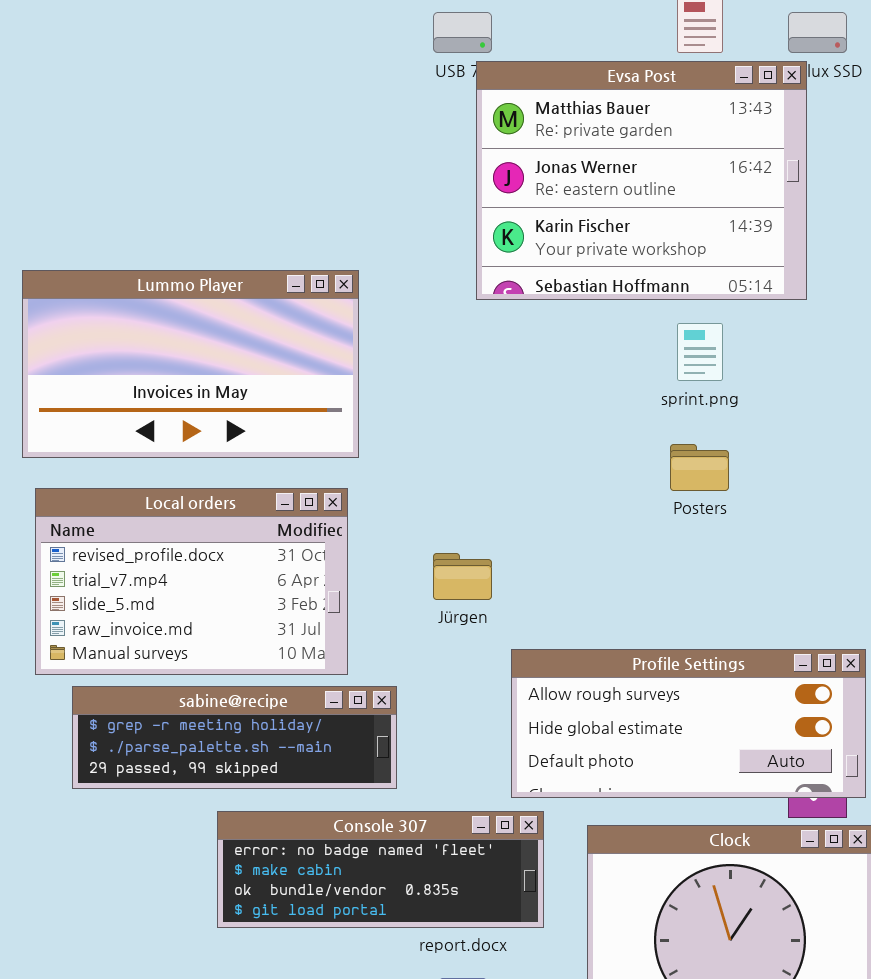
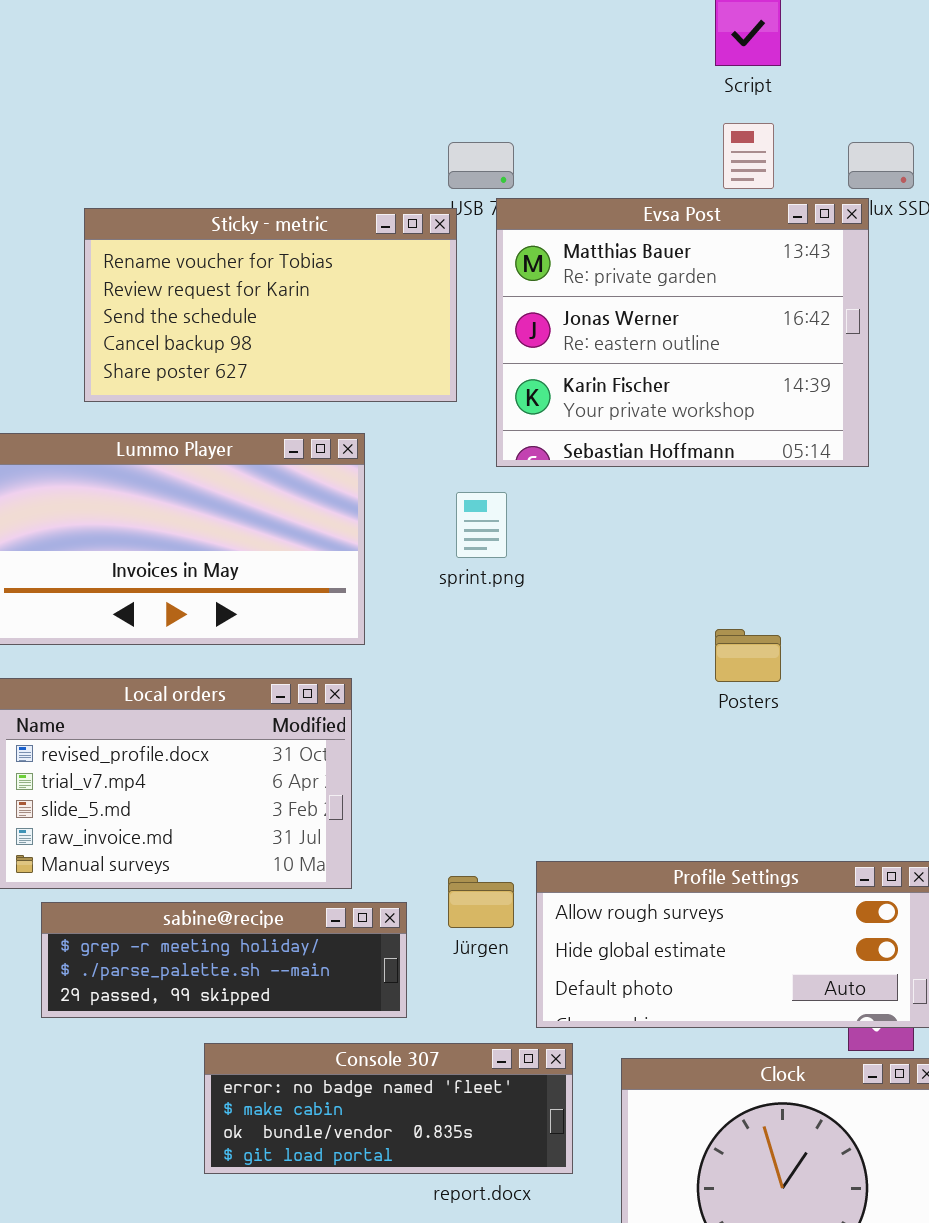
Sticky - metric: none -> [84,208,457,402], opened
sprint.png: [677,323,723,381] -> [456,492,507,558], moved
Jürgen: [433,553,492,600] -> [448,876,514,928], moved

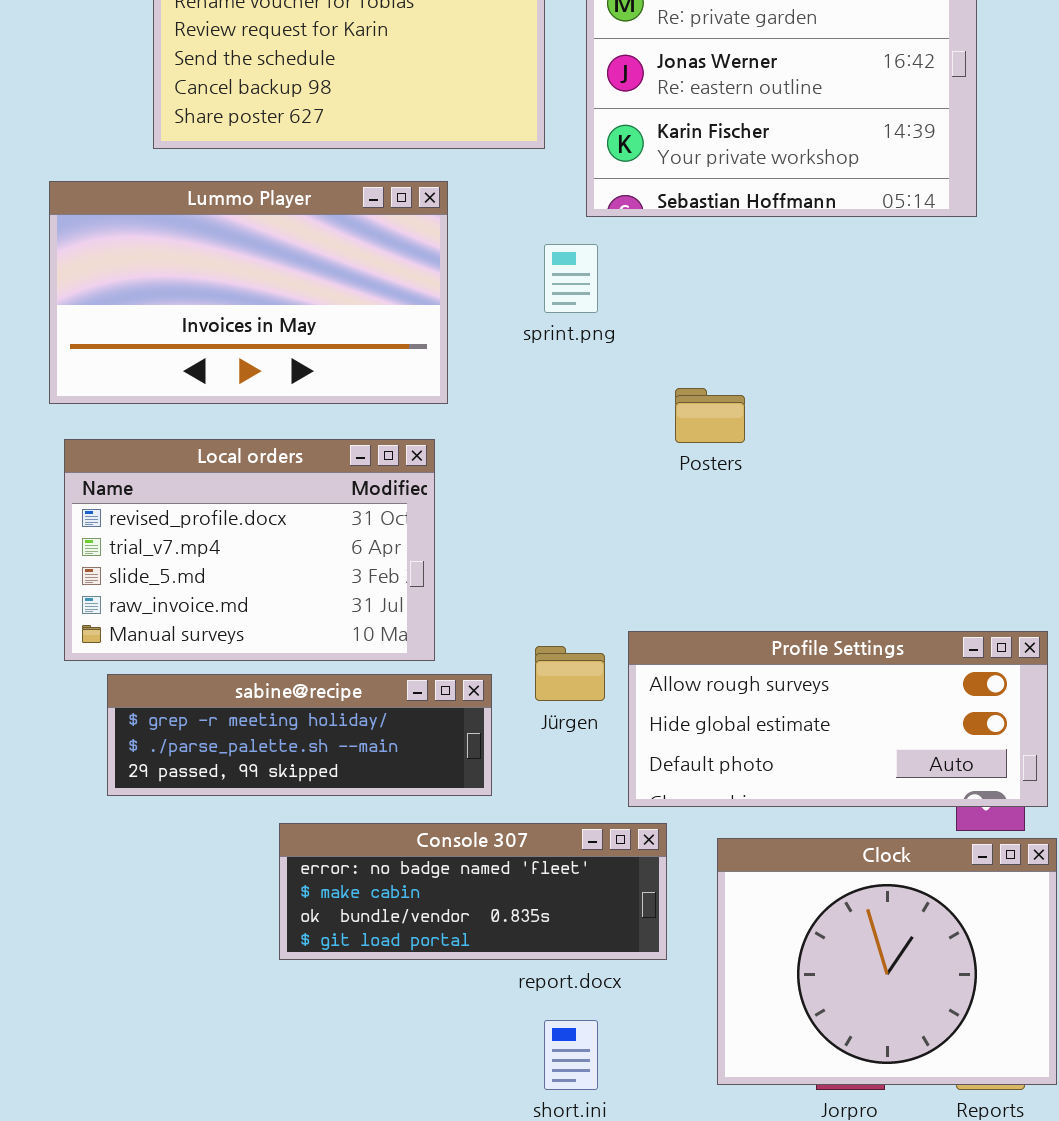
Posters: [715,629,781,682] -> [675,388,745,443], moved

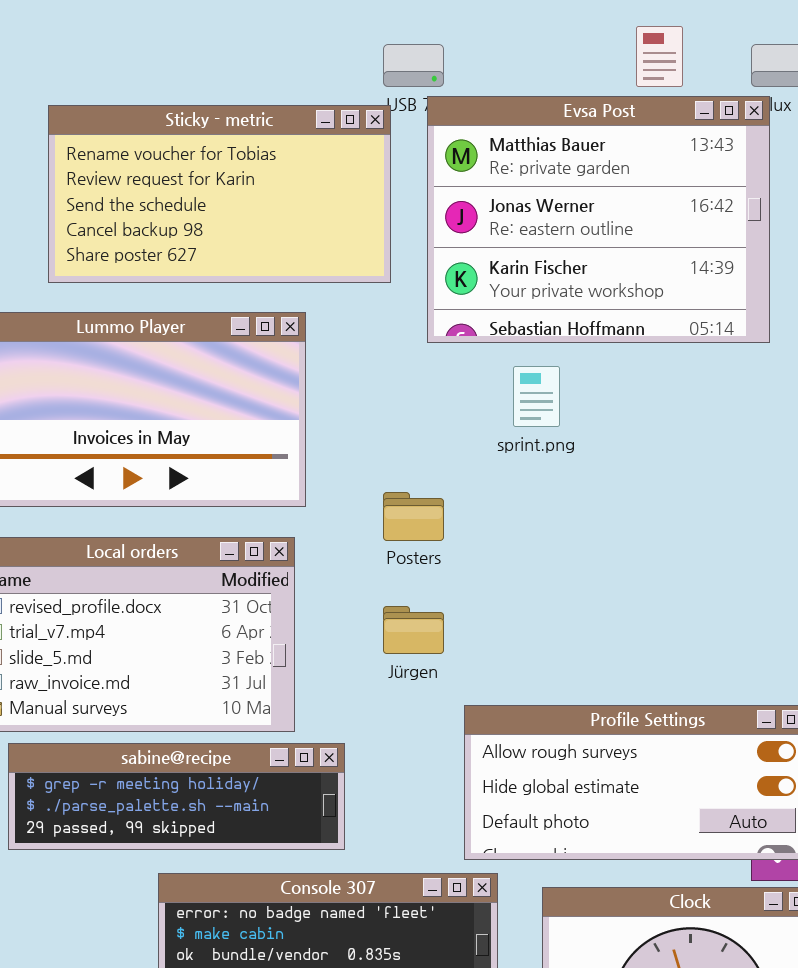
sprint.png: [544,244,598,313] -> [513,366,560,427], moved
Posters: [675,388,745,443] -> [383,492,444,541], moved
Jürgen: [535,646,605,701] -> [383,606,444,654], moved

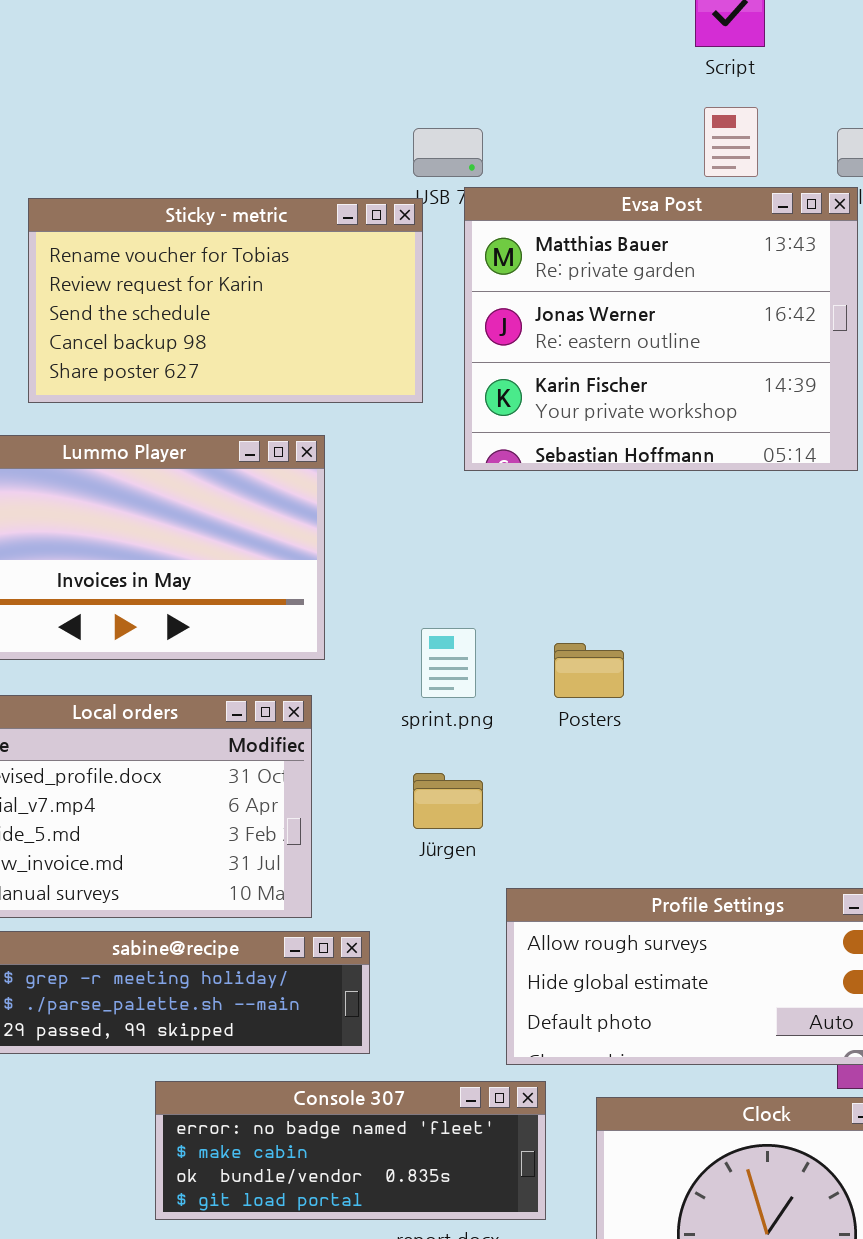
sprint.png: [513,366,560,427] -> [421,628,476,698], moved
Posters: [383,492,444,541] -> [554,643,624,698], moved

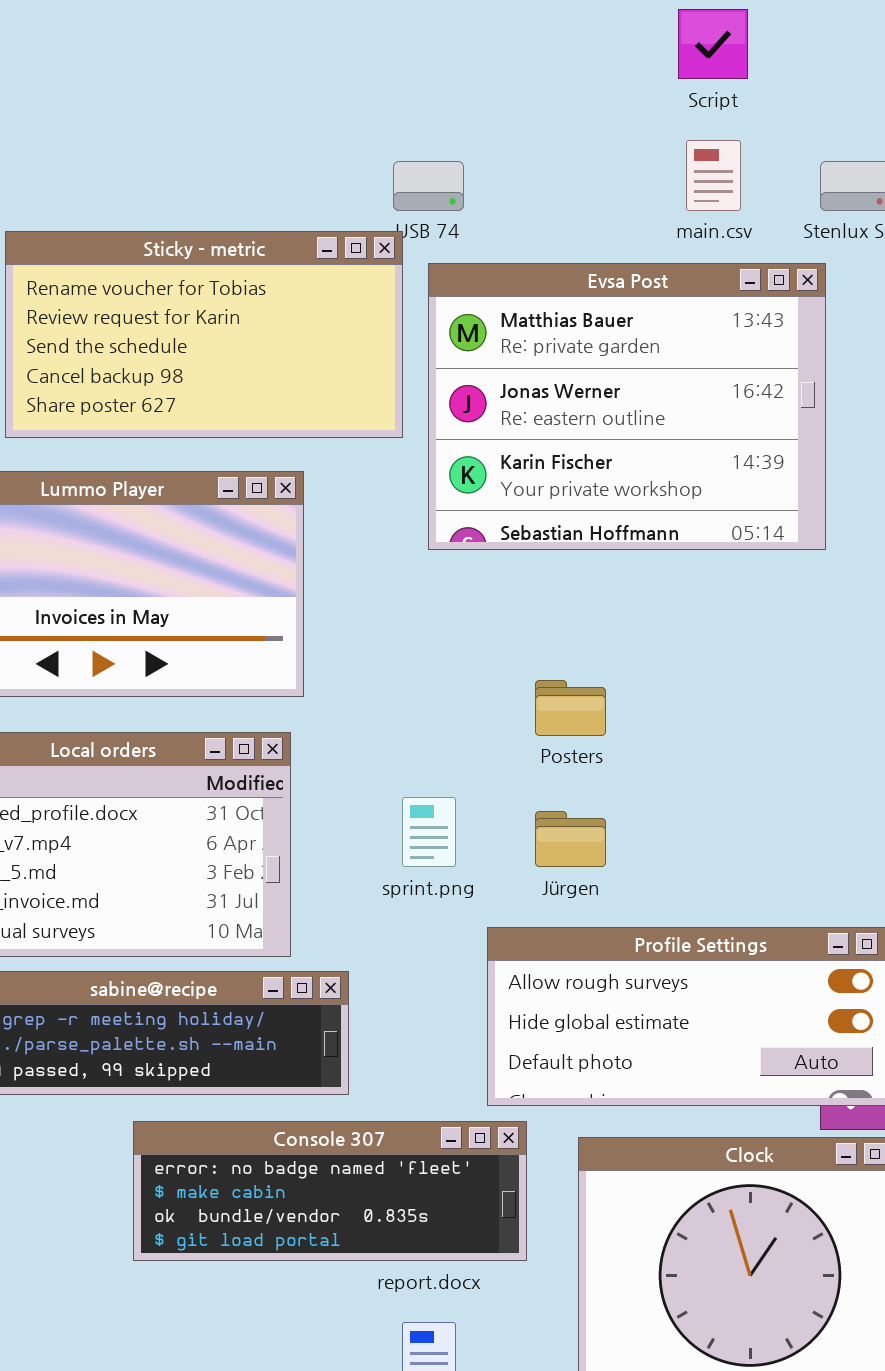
Evsa Post: [464,187,858,471] -> [428,263,826,550], moved
sprint.png: [421,628,476,698] -> [402,797,456,867], moved
Jürgen: [413,773,483,829] -> [535,811,606,867], moved

